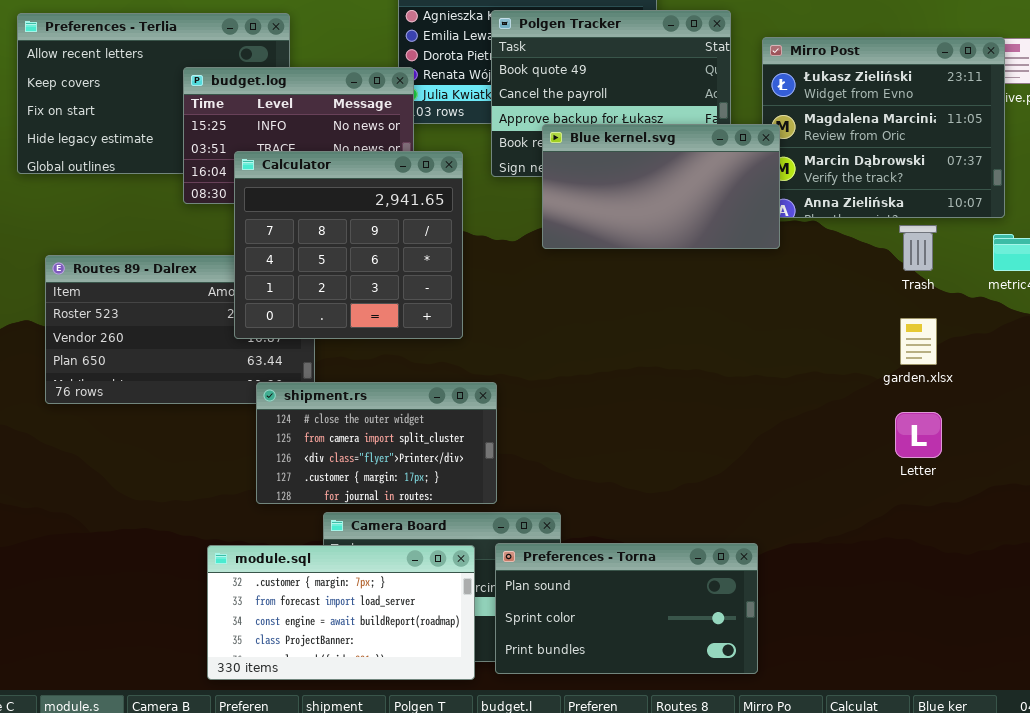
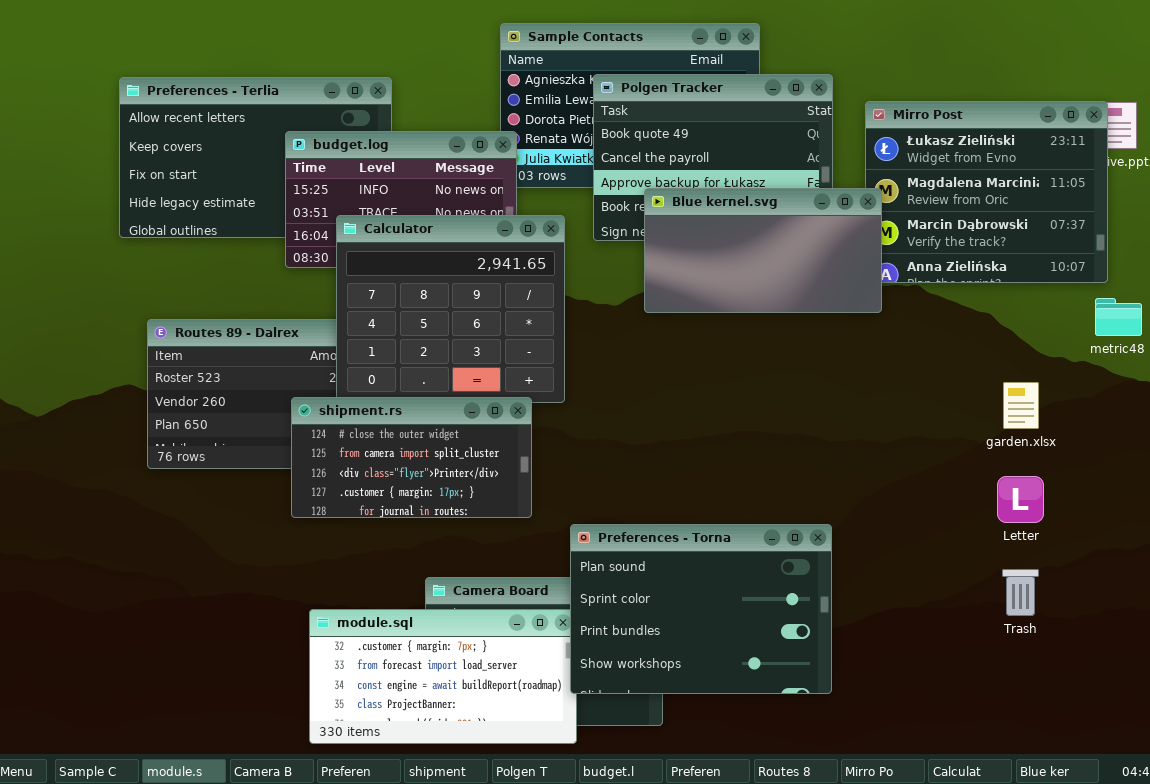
Trash: [899,225,937,271] -> [1002,569,1039,616], moved
shipment.rs: [256,382,497,504] -> [291,397,532,518], moved
Preferences - Torna: [495,543,758,674] -> [570,524,832,694], moved, resized

